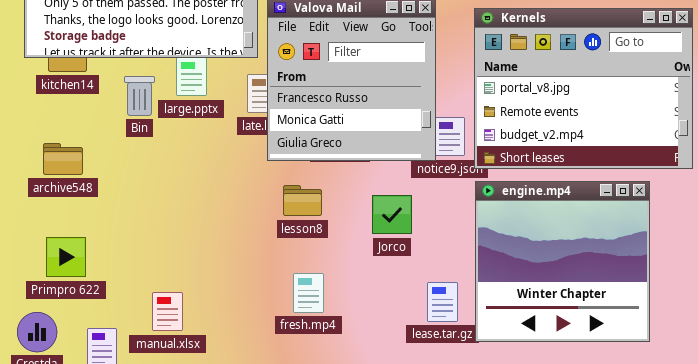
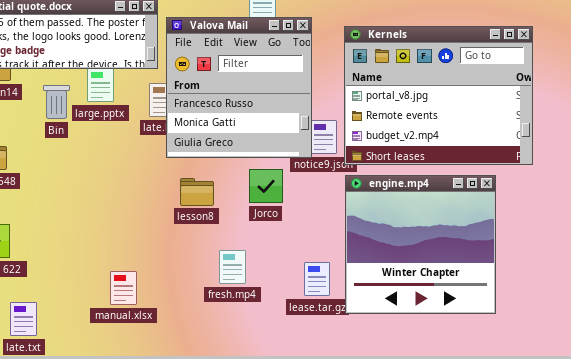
Jorco: [372,195,412,234] -> [249,169,283,203], moved
fresh.mp4: [293,273,324,313] -> [219,250,246,284], moved
manual.xlsx: [152,292,183,331] -> [110,271,137,305], moved

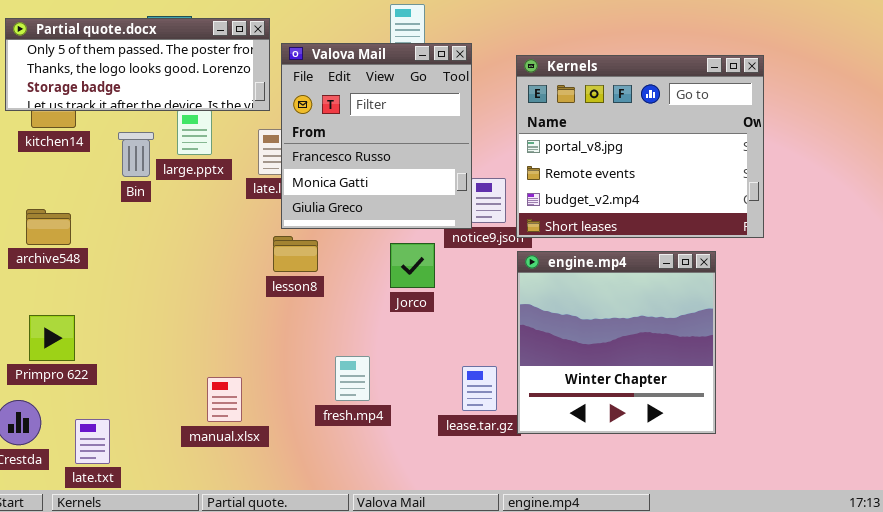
lesson8: [180,178,214,206] -> [273,236,318,272], moved
fresh.mp4: [219,250,246,284] -> [335,356,370,401], moved

